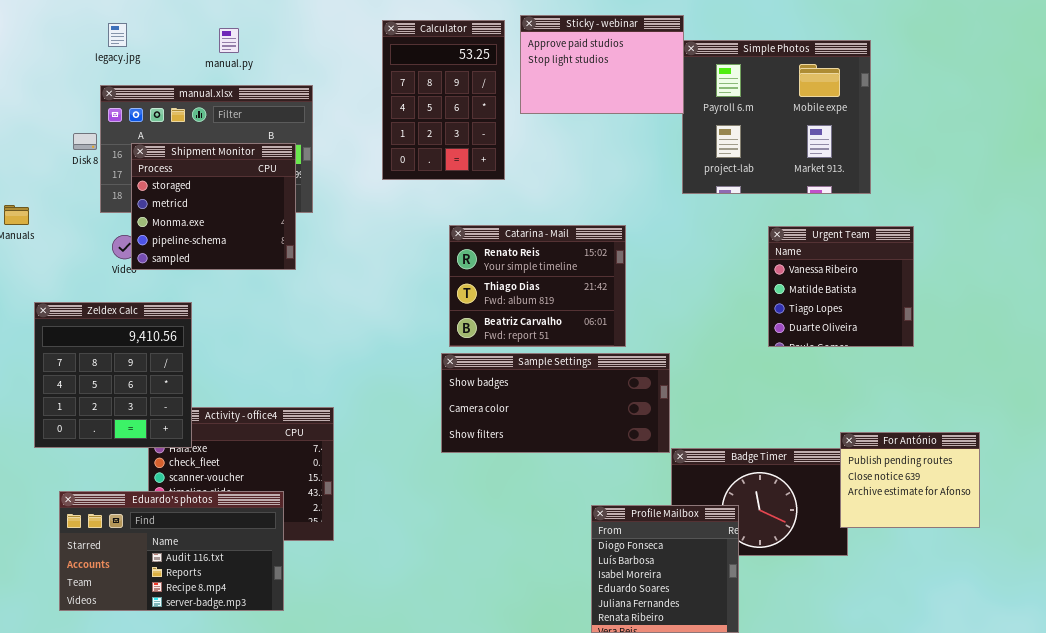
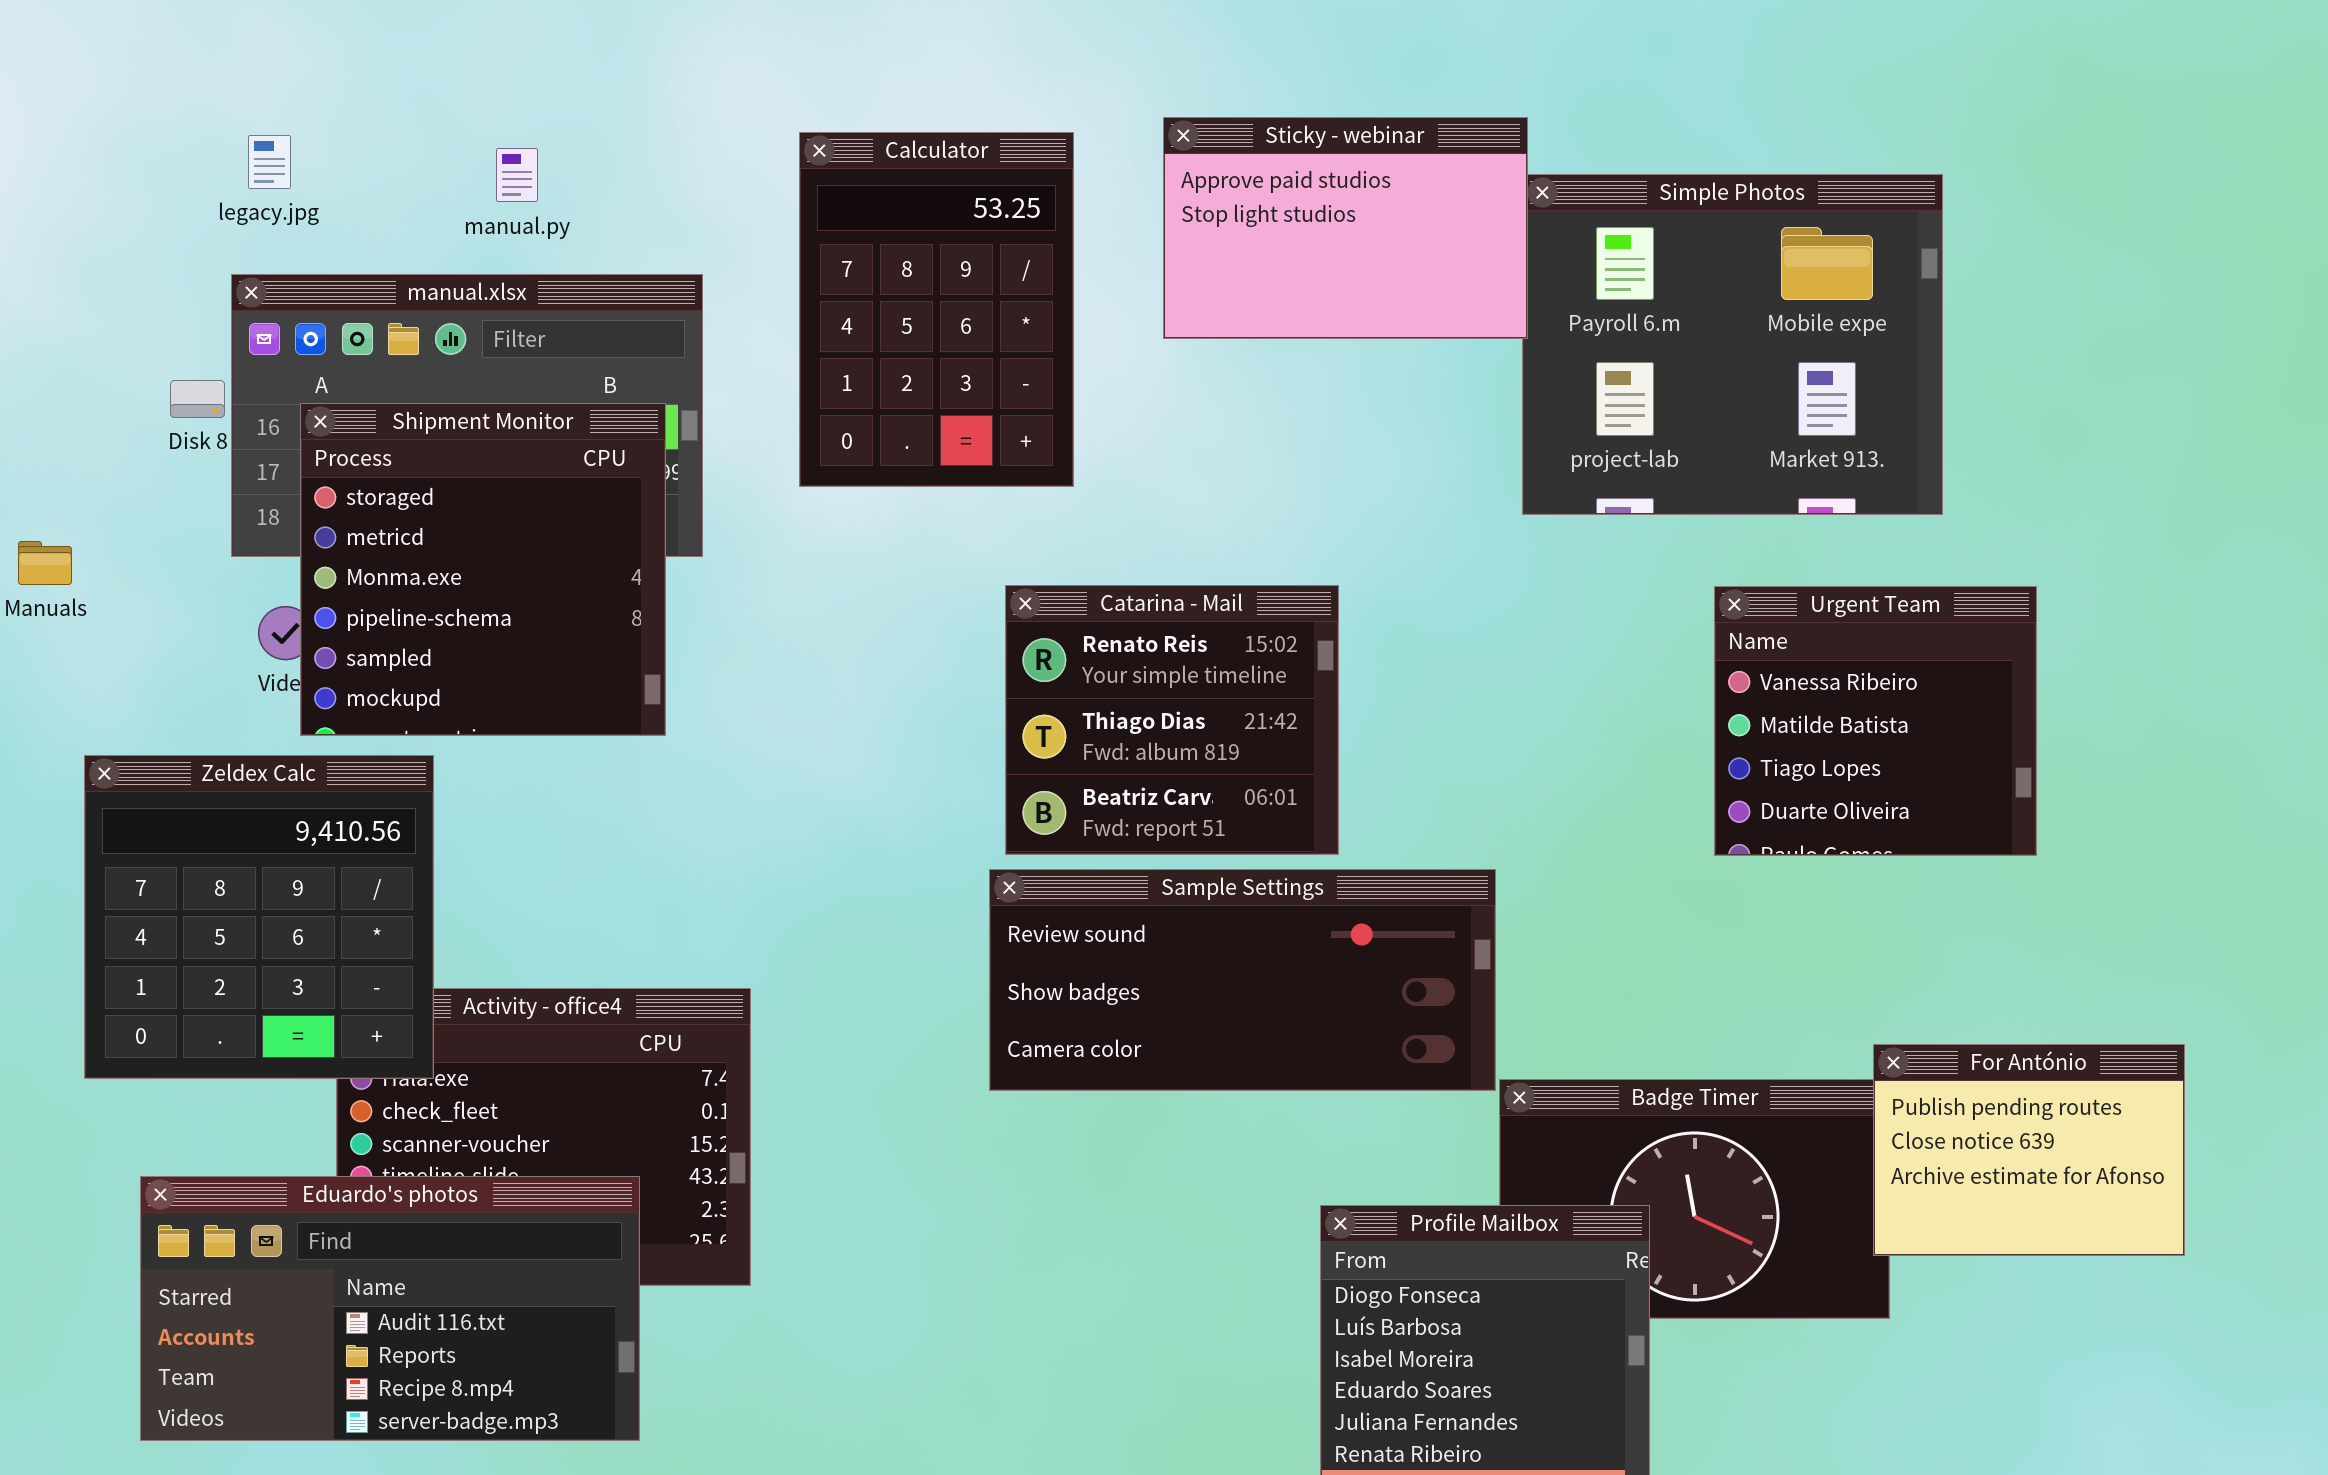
Calculator: [382,20,505,180] -> [799,132,1074,487], moved
Shipment Monitor: [131,143,296,270] -> [300,403,666,736], resized
Catarina - Mail: [449,225,626,347] -> [1005,585,1339,855], resized
Sample Settings: [441,353,670,453] -> [989,869,1496,1091], scrolled up 1 row

